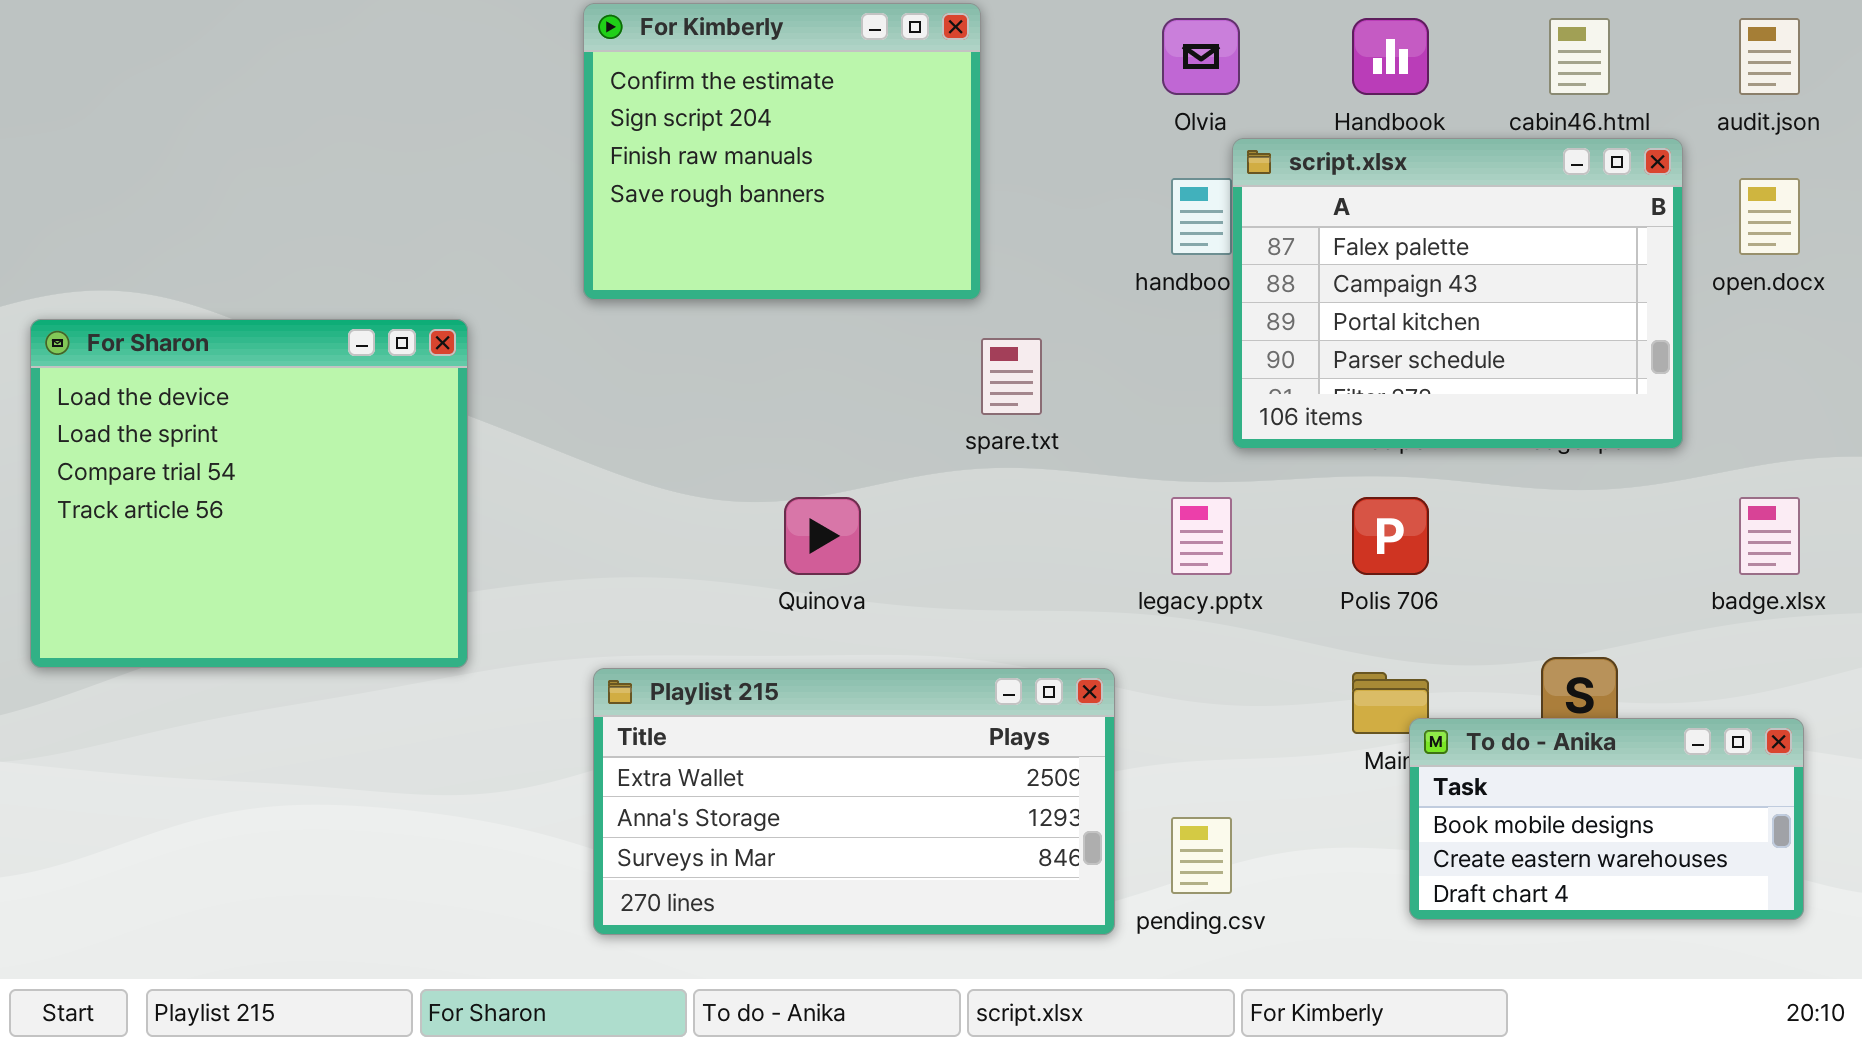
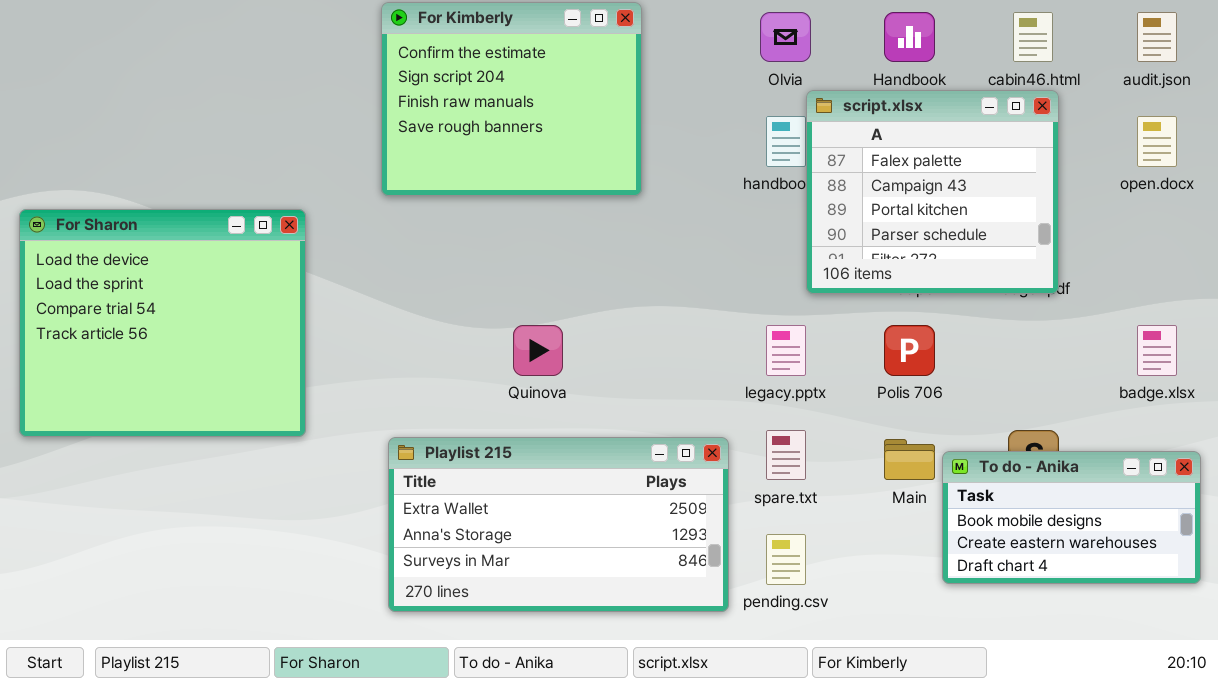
script.xlsx: [1232,138,1683,449] -> [806,90,1059,294], resized
spare.txt: [981,338,1042,415] -> [766,430,806,480], moved
To do - Anika: [1409,718,1804,920] -> [942,451,1201,584], moved

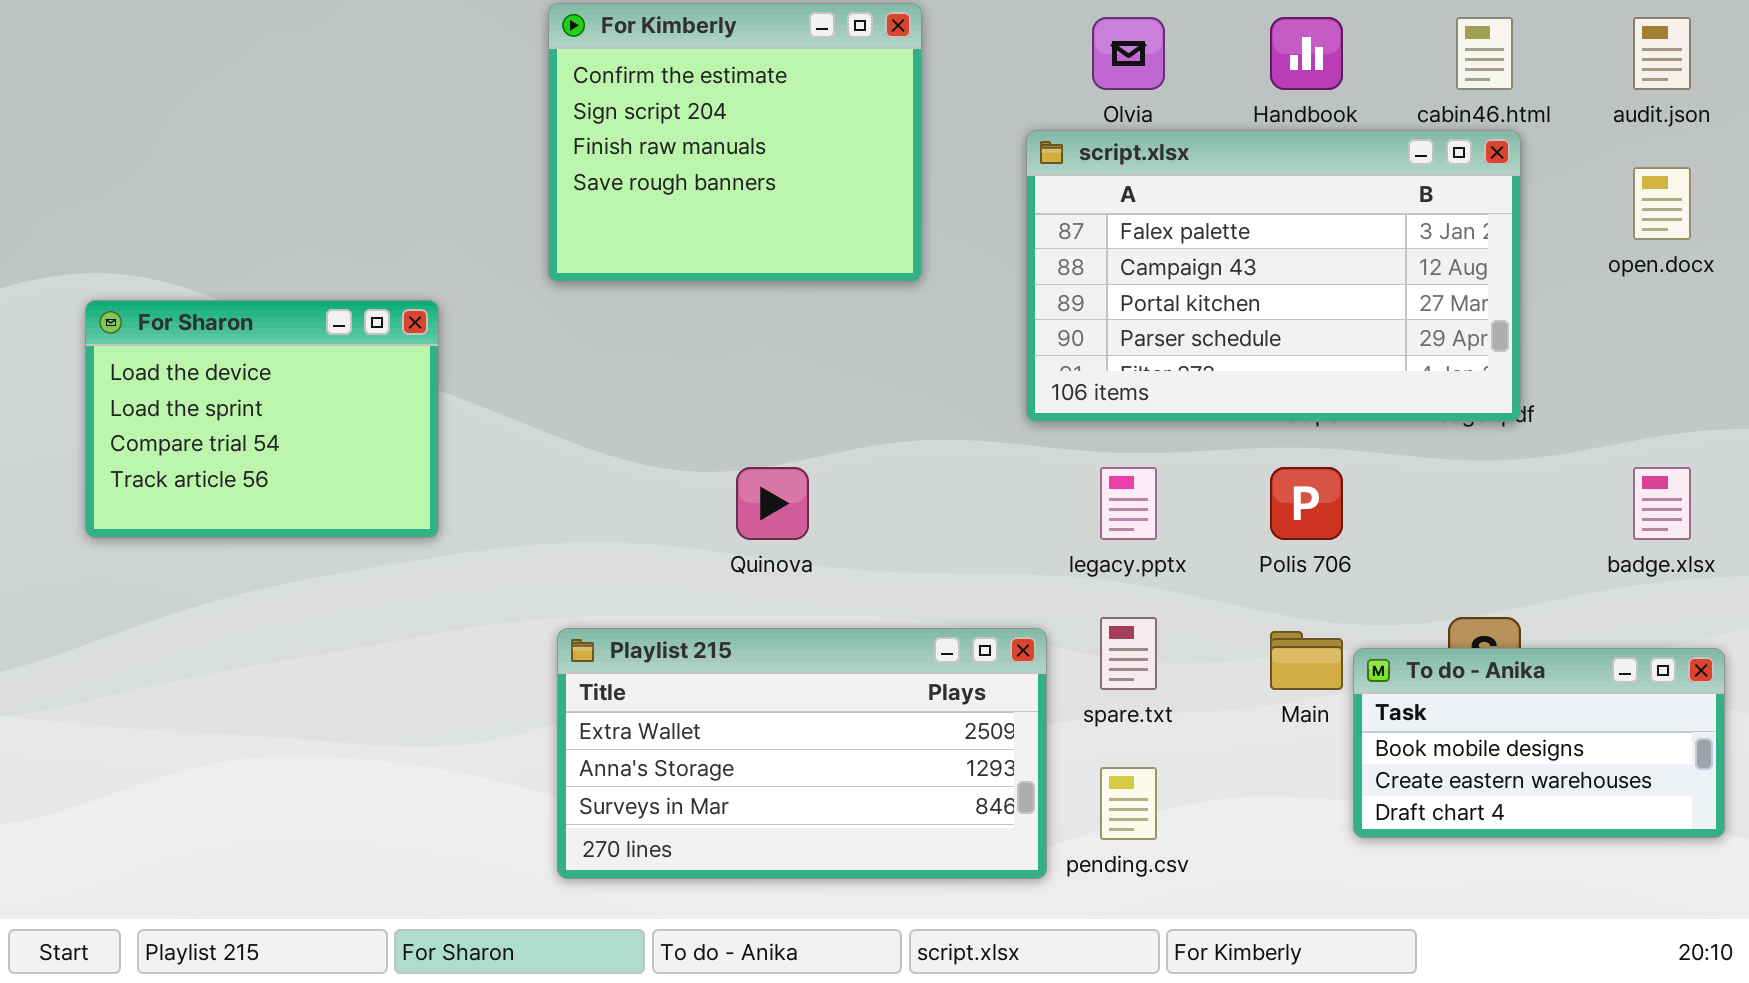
script.xlsx: [806,90,1059,294] -> [1026,130,1521,422], resized
For Sharon: [19,209,306,437] -> [85,300,439,538], resized

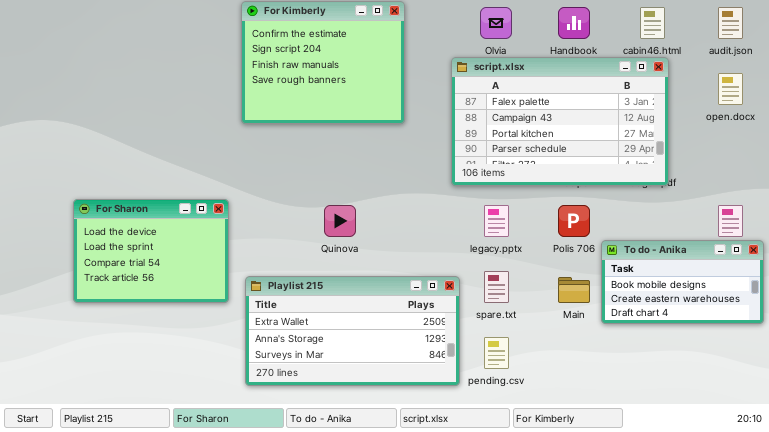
For Sharon: [85,300,439,538] -> [73,199,229,303], moved
To do - Anika: [1353,648,1725,838] -> [601,240,764,324], moved

